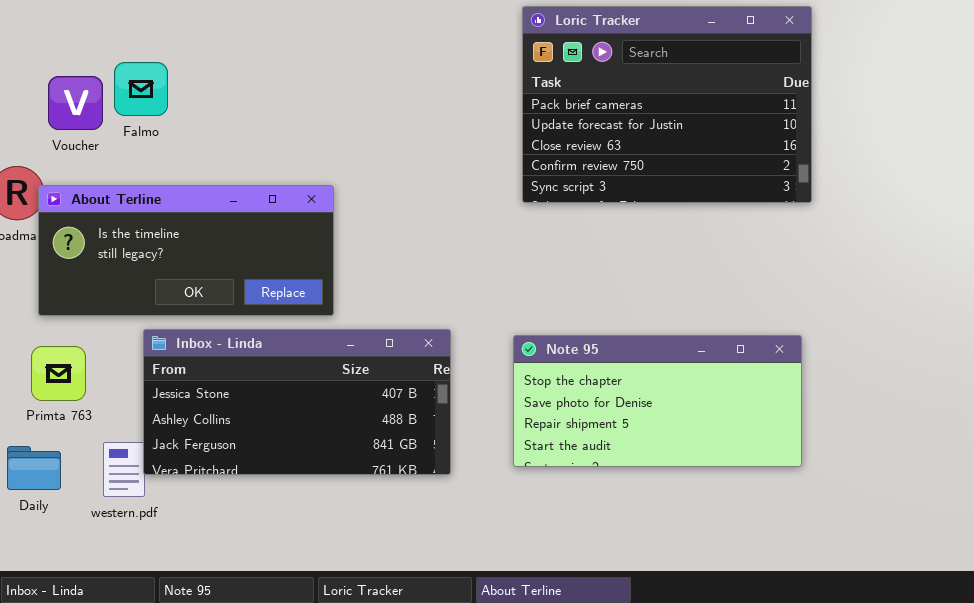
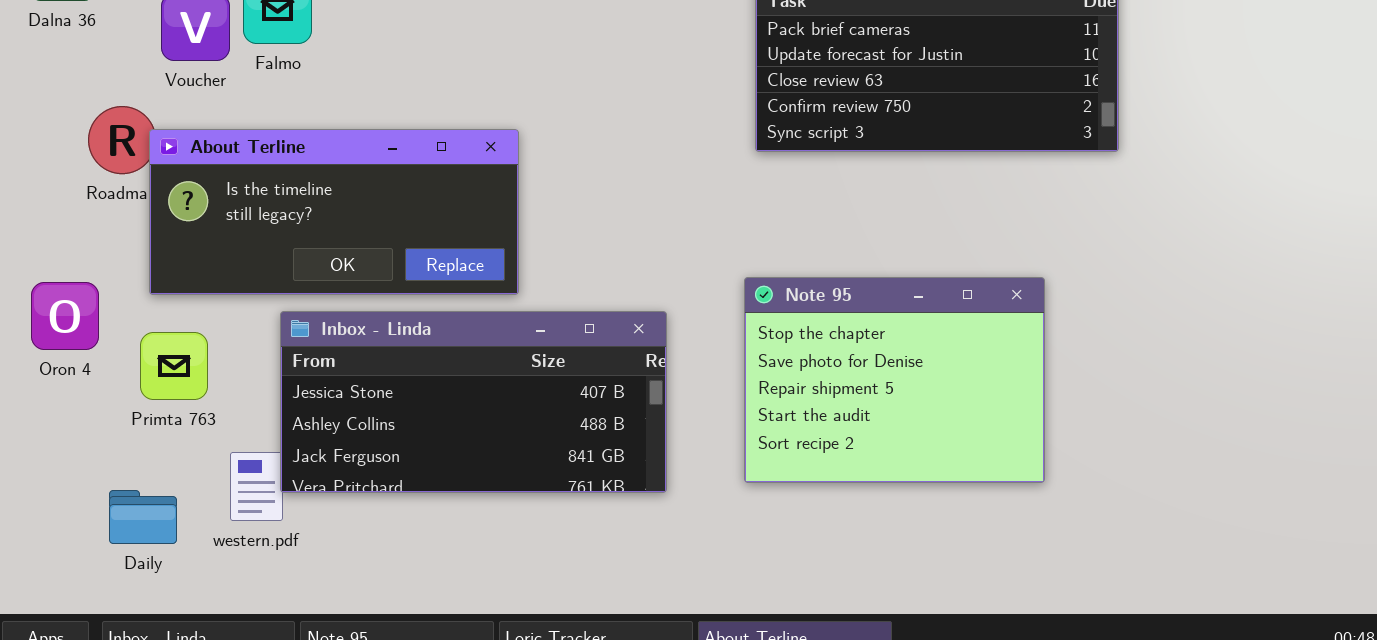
Note 95: [513,335,802,467] -> [744,277,1045,483], resized
Daily: [7,446,61,490] -> [109,490,177,544], moved

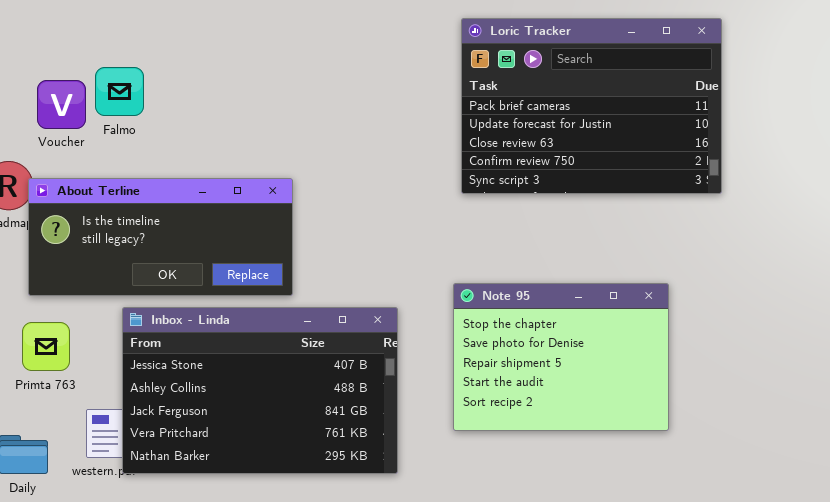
Inbox - Linda: [280,311,667,493] -> [122,307,398,474], resized

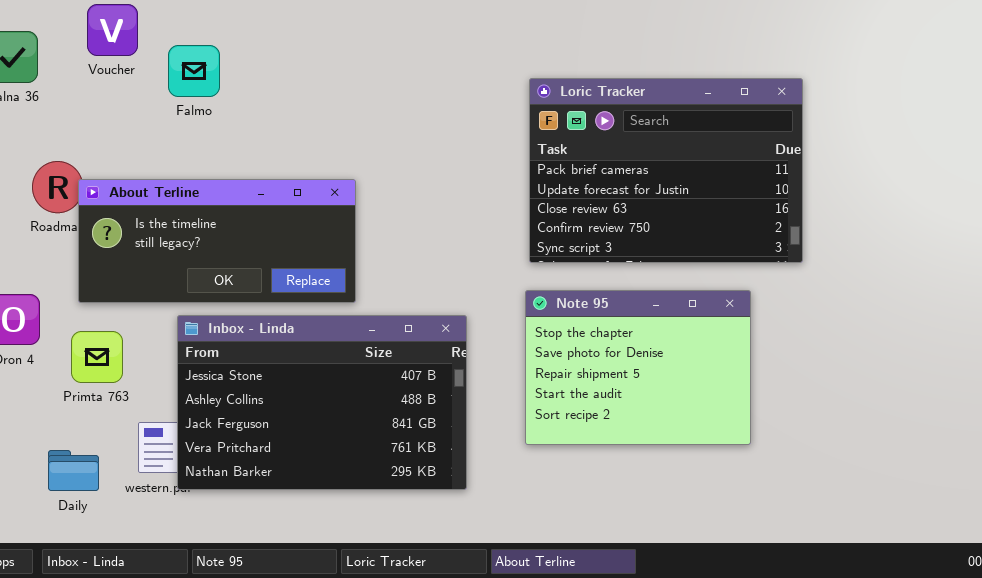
Loric Tracker: [461,18,722,194] -> [529,78,803,263], moved
Falmo: [95,67,144,116] -> [168,45,220,97], moved
Voucher: [37,80,86,129] -> [87,4,138,56], moved

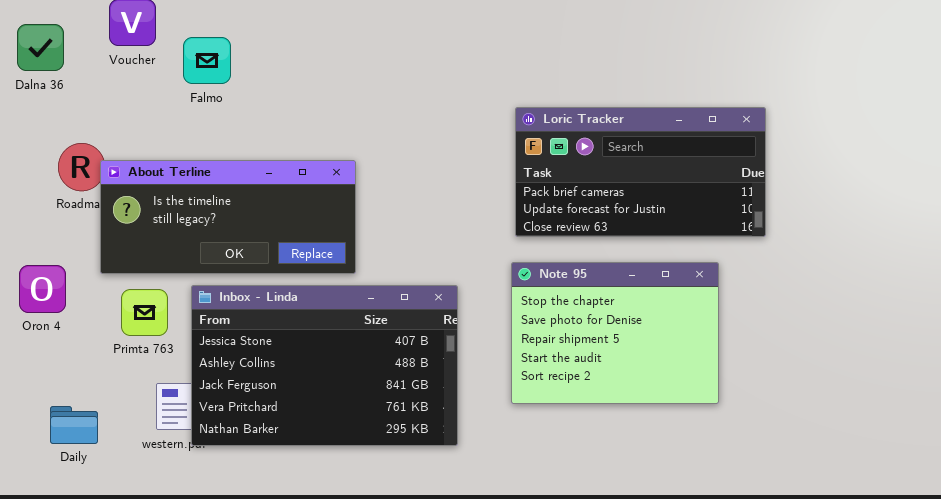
Loric Tracker: [529,78,803,263] -> [515,107,766,237], resized
Primta 763: [71,331,123,383] -> [121,289,168,336], moved
Daily: [48,450,99,491] -> [50,406,98,444], moved

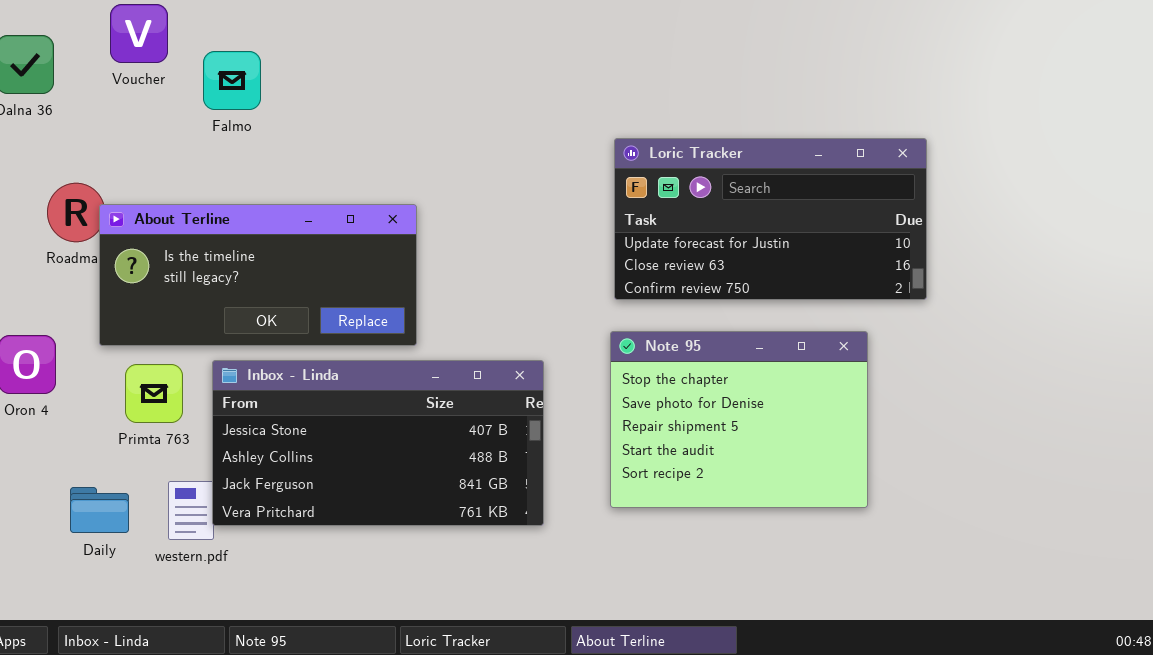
Loric Tracker: [515,107,766,237] -> [614,138,927,300], scrolled down 1 row
Inbox - Linda: [191,285,458,446] -> [212,360,544,526], resized
Daily: [50,406,98,444] -> [70,487,129,533], moved

